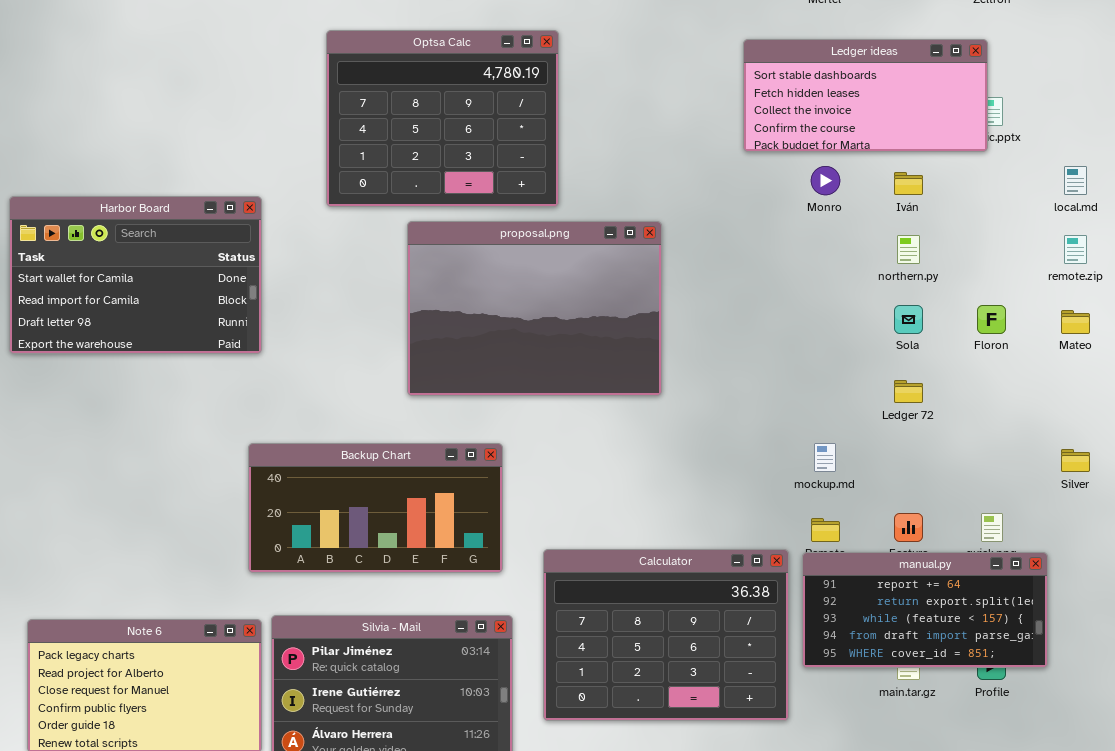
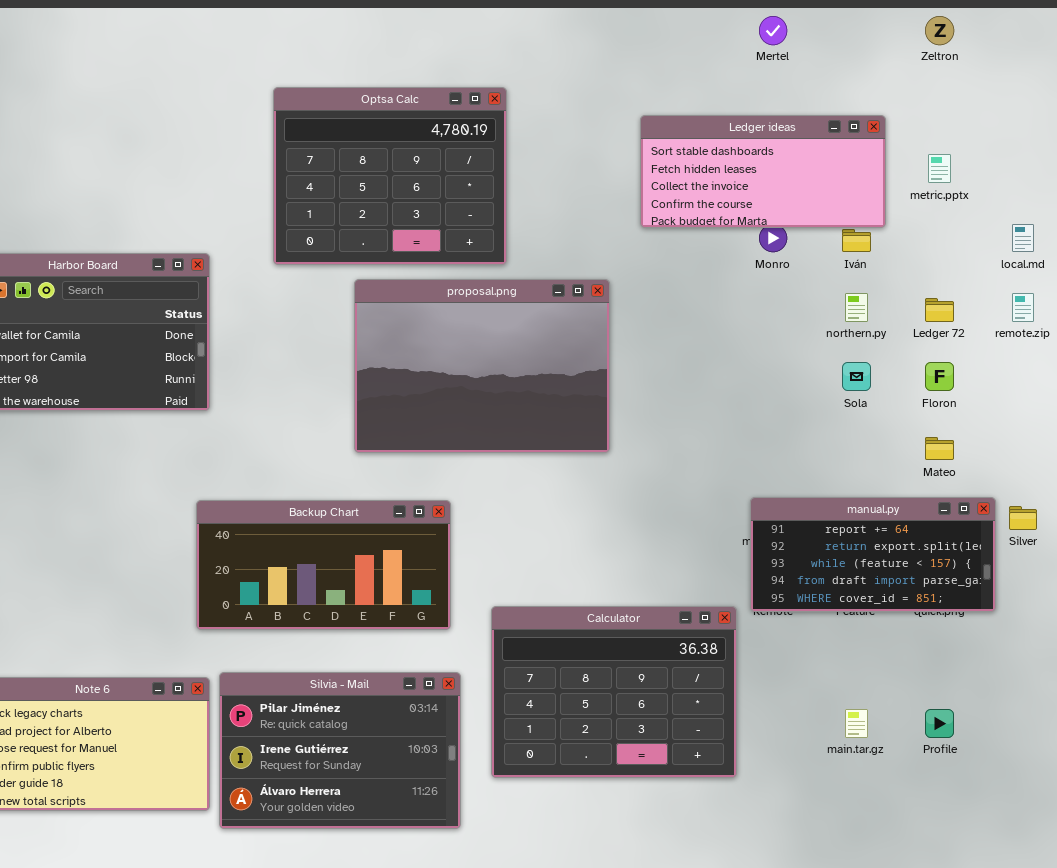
Ledger ideas: [743,39,988,152] -> [640,115,886,228], moved
Mateo: [1061,310,1090,334] -> [925,437,954,460], moved
Ledger 72: [894,380,923,403] -> [925,298,954,322], moved
manual.py: [802,552,1048,668] -> [750,497,996,612], moved

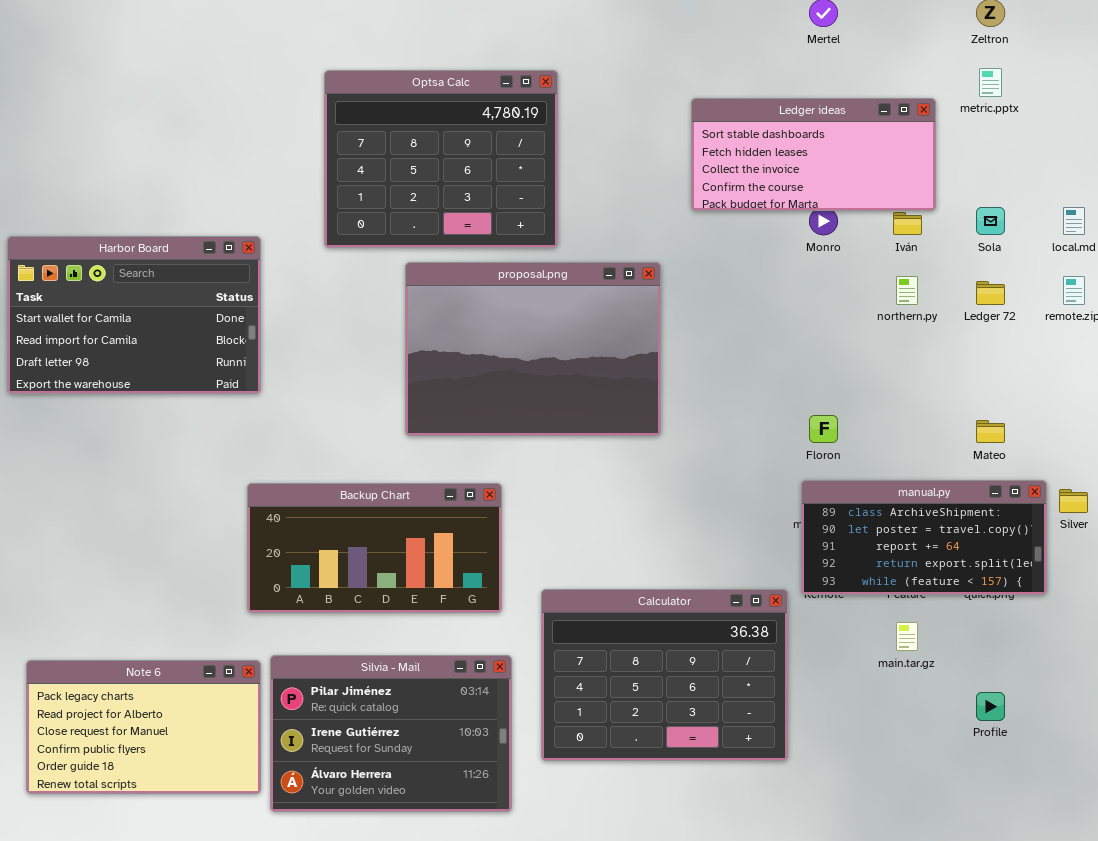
metric.pptx: [928,154,951,183] -> [979,68,1002,97], moved
Sola: [842,362,871,391] -> [976,207,1005,235], moved
Floron: [925,362,954,391] -> [809,415,838,443], moved
manual.py: [750,497,996,612] -> [801,480,1047,595], scrolled up 2 rows
main.tar.gz: [845,709,868,738] -> [896,622,918,651], moved

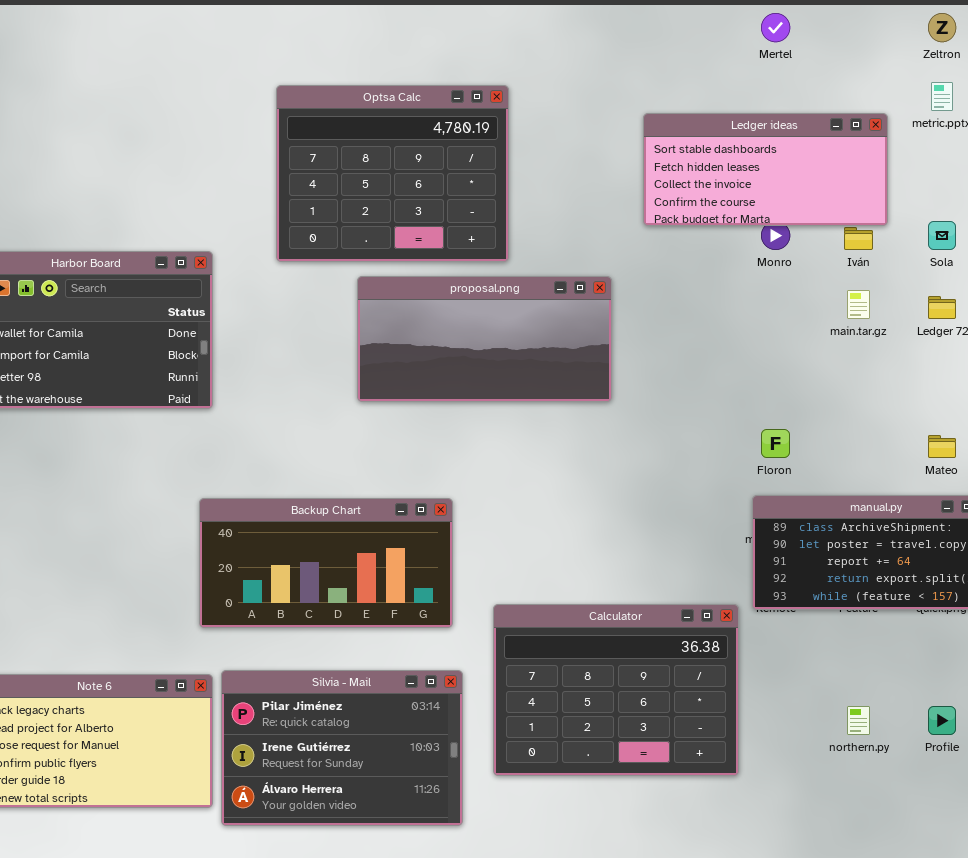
proposal.png: [405,262,661,436] -> [357,276,612,402], resized
northern.py: [896,276,918,305] -> [847,706,870,735], moved
main.tar.gz: [896,622,918,651] -> [847,290,870,319], moved

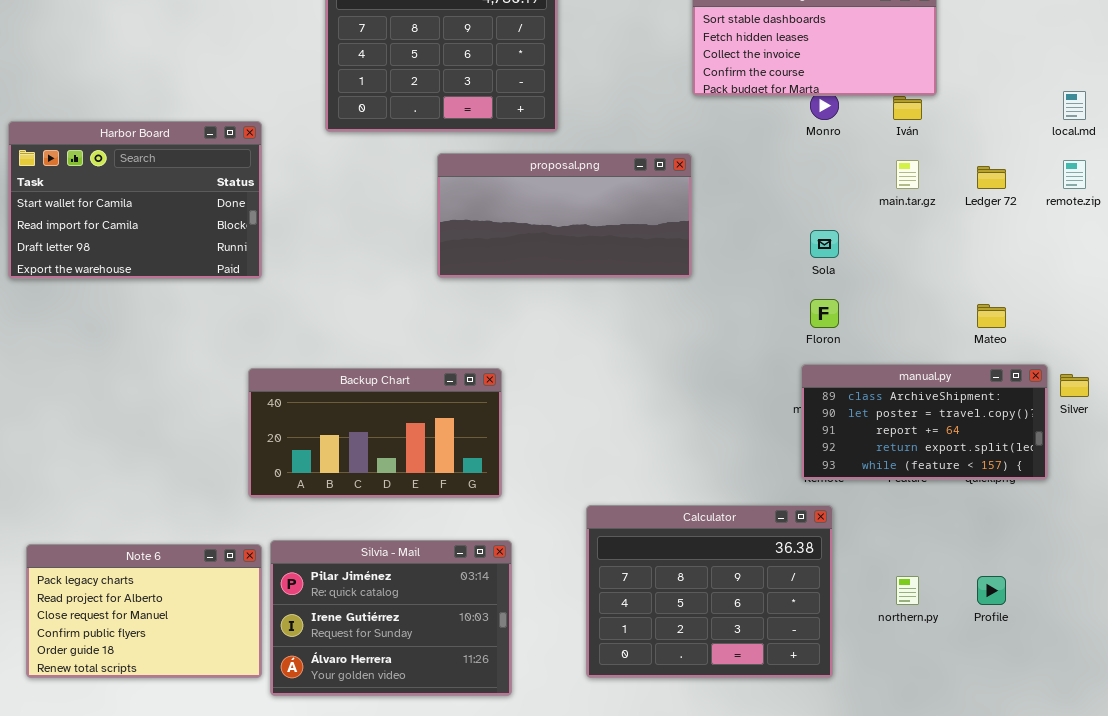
Sola: [928,221,956,250] -> [810,230,839,258], moved
proposal.png: [357,276,612,402] -> [437,153,692,278], moved
Calculator: [493,604,739,776] -> [586,505,833,678], moved

